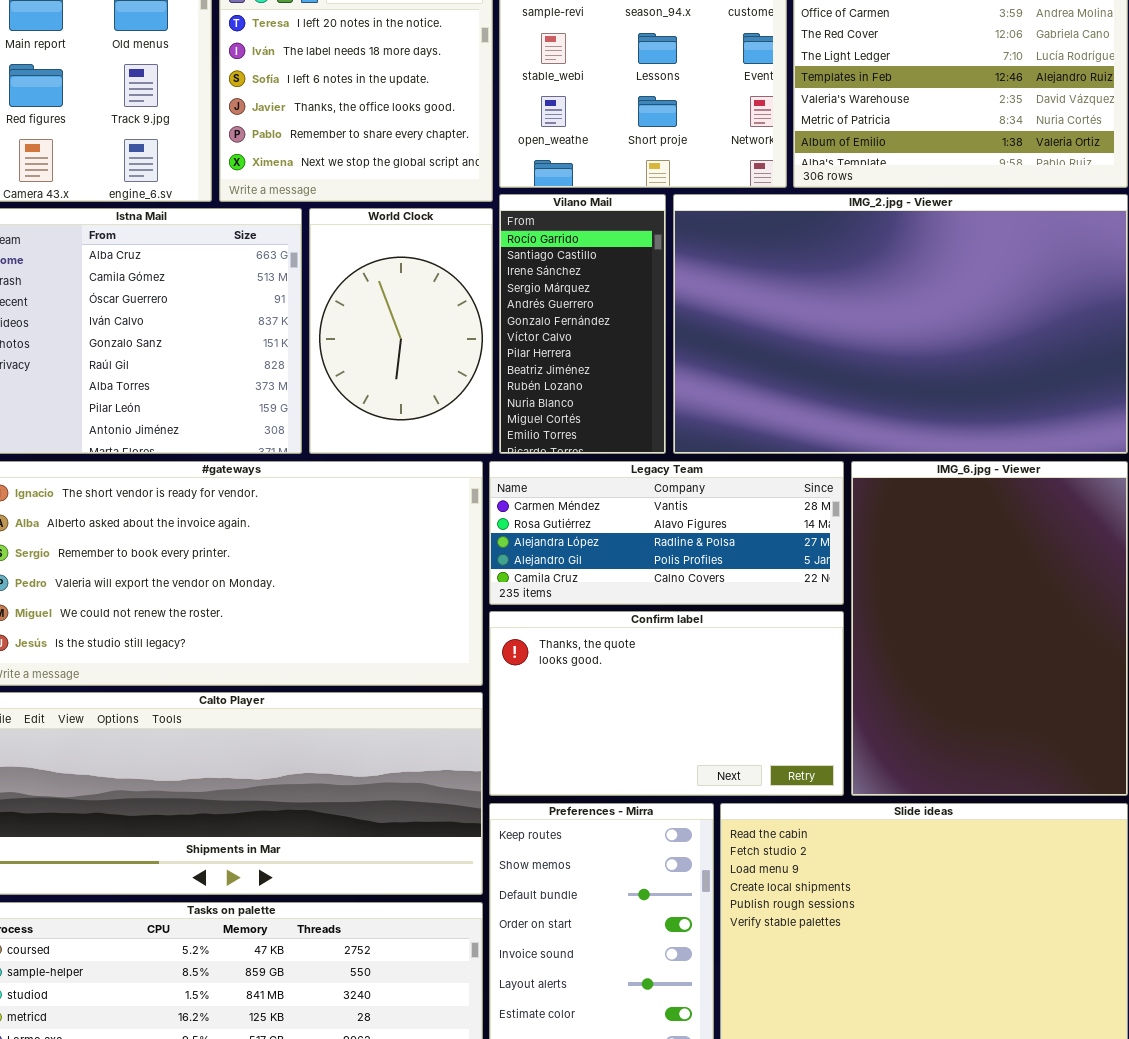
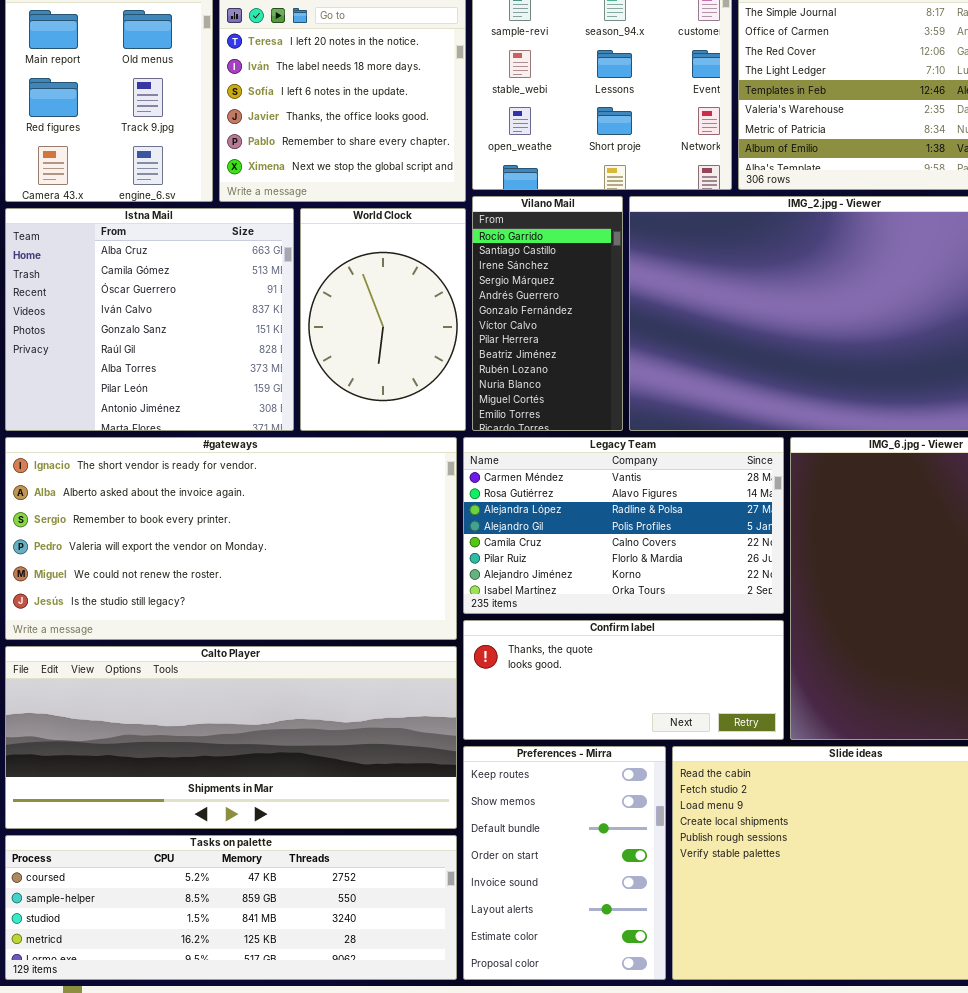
Legacy Team: [489,461,844,605] -> [463,437,784,614], resized
Confirm label: [489,611,844,796] -> [463,620,784,740], resized

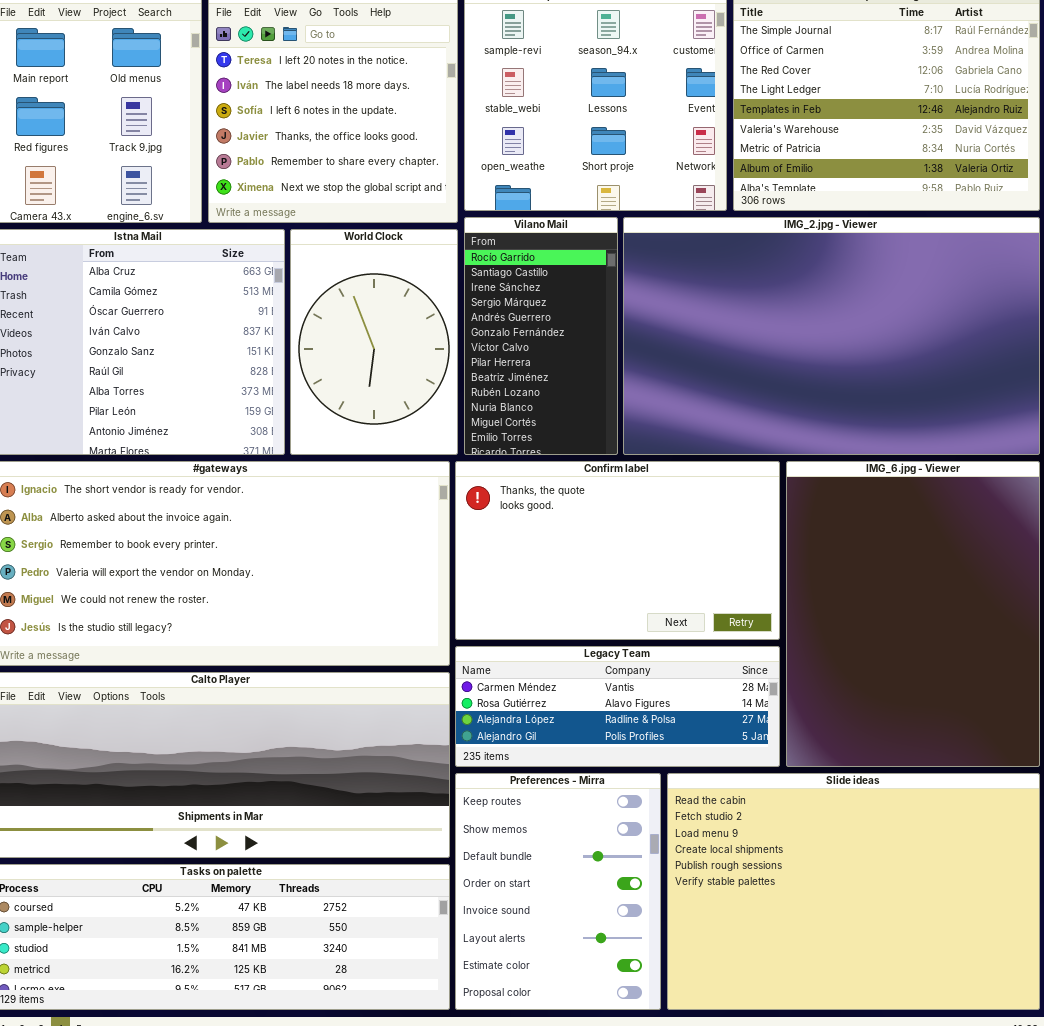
Legacy Team: [463,437,784,614] -> [455,646,780,767], moved, resized
Confirm label: [463,620,784,740] -> [455,461,780,640], moved, resized

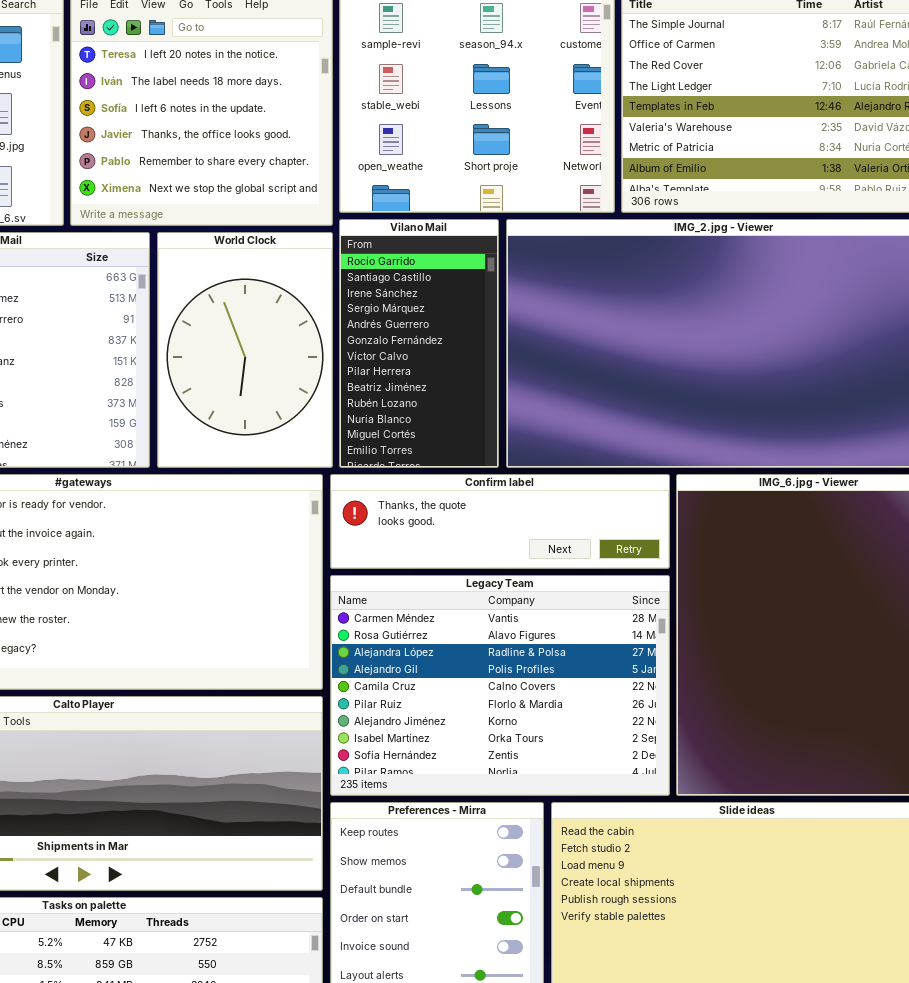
Confirm label: [455,461,780,640] -> [330,474,670,569], resized
Legacy Team: [455,646,780,767] -> [330,575,670,796], resized

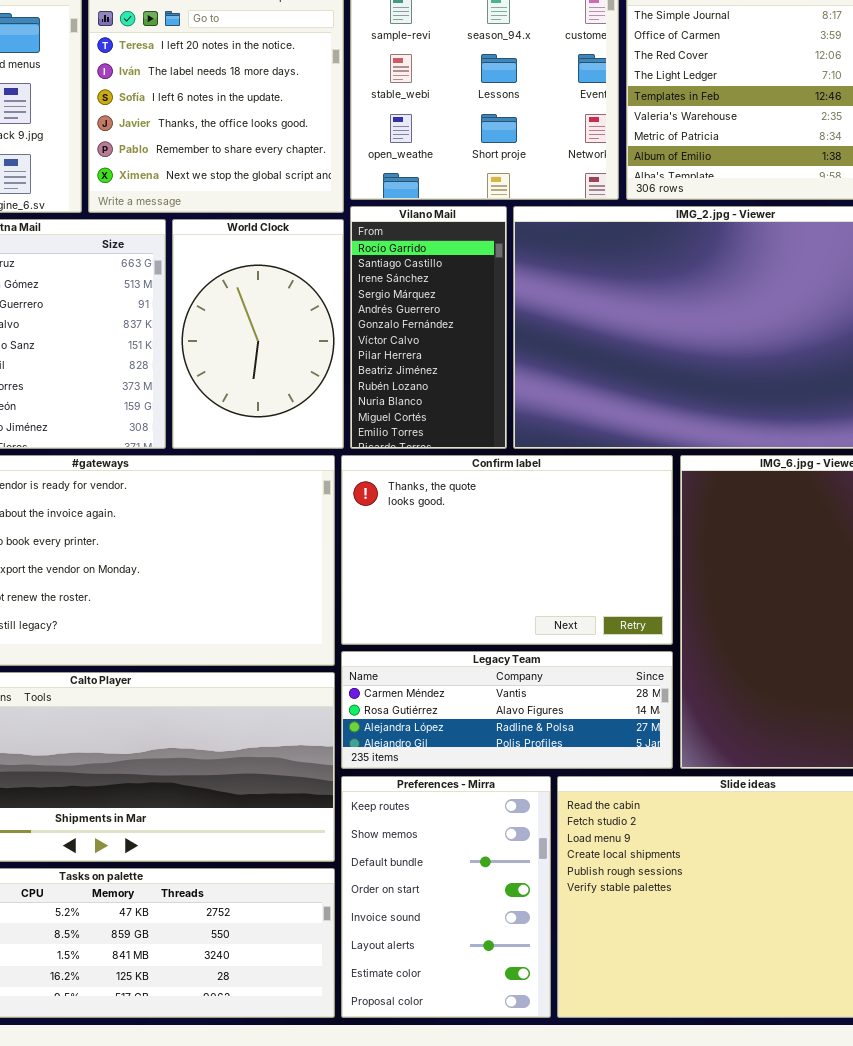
Confirm label: [330,474,670,569] -> [341,455,673,645], resized
Legacy Team: [330,575,670,796] -> [341,651,673,769], resized

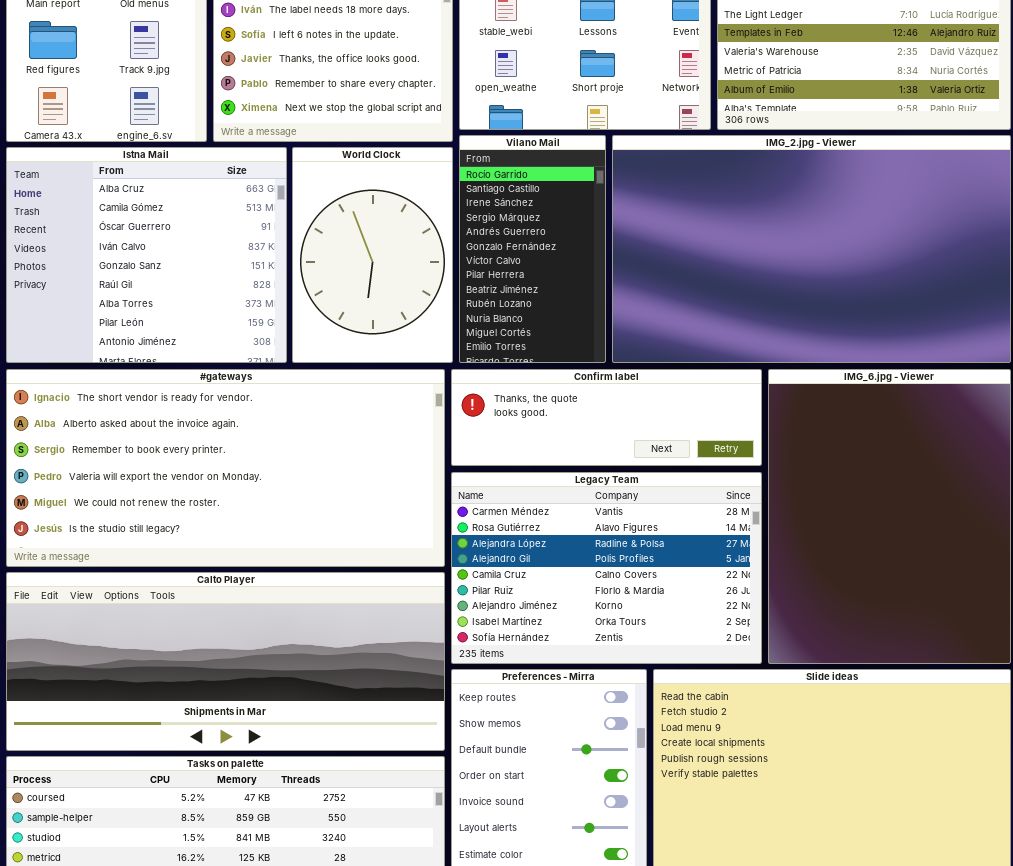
Confirm label: [341,455,673,645] -> [451,369,762,466], resized
Legacy Team: [341,651,673,769] -> [451,472,762,664], resized

